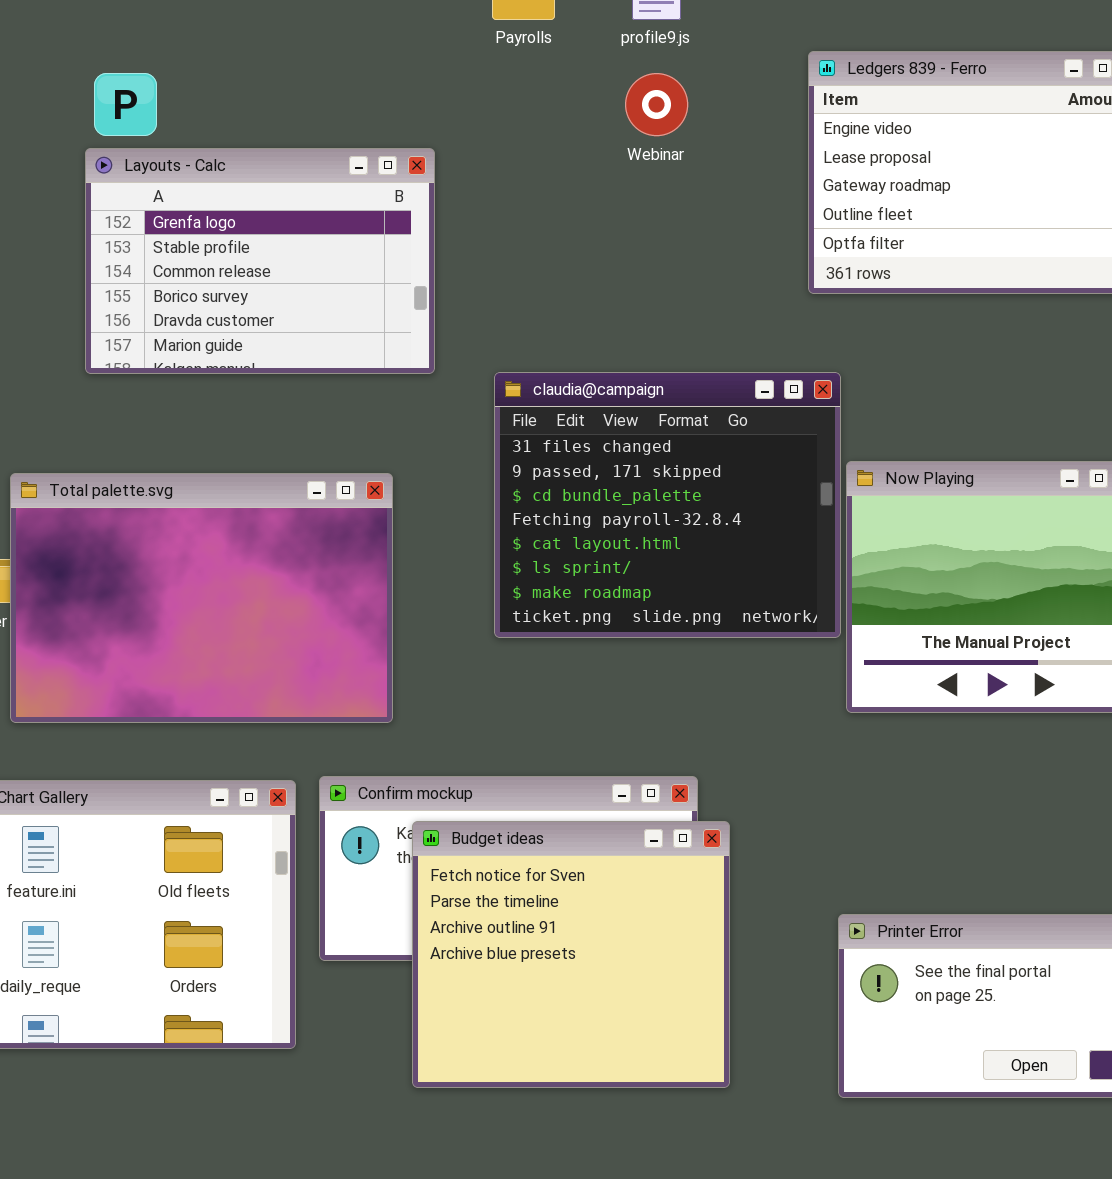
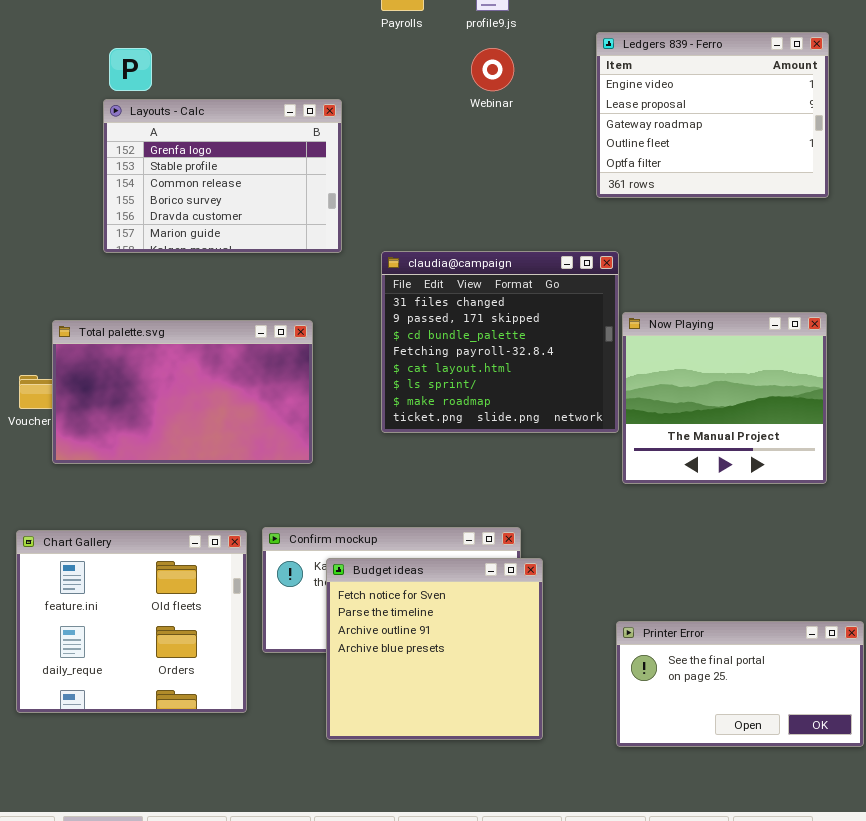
Total palette.svg: [10,473,393,723] -> [52,320,313,464], resized

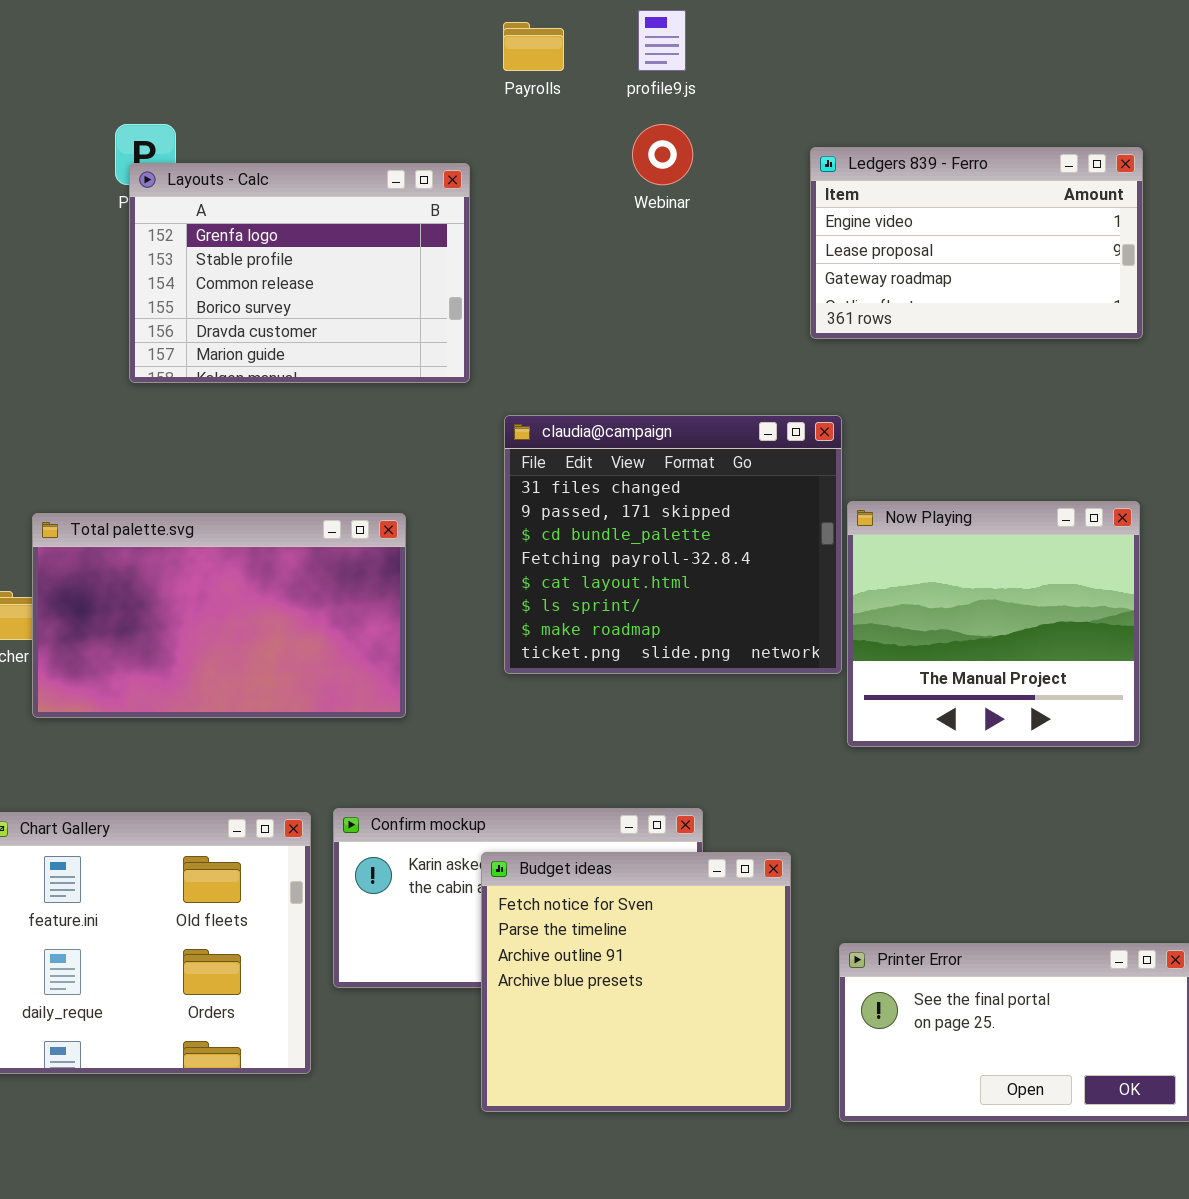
Ledgers 839 - Ferro: [596,32,829,198] -> [810,147,1143,339], resized
Layouts - Calc: [103,99,342,253] -> [129,163,470,383], moved
Budget ideas: [326,558,543,740] -> [481,852,791,1112], moved

